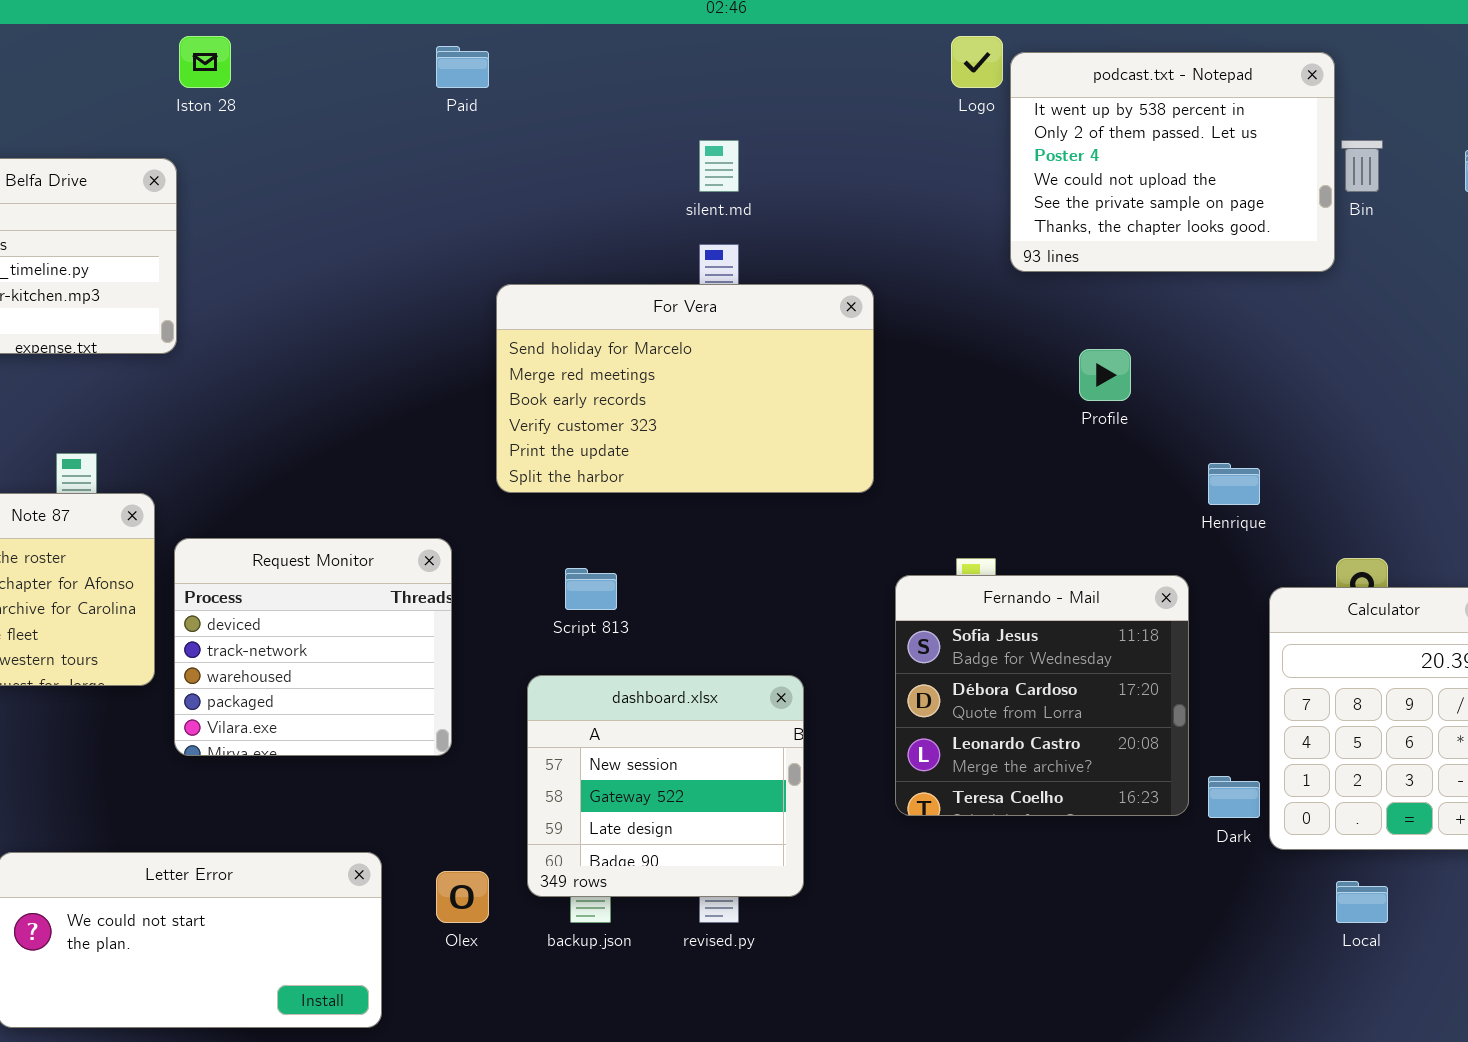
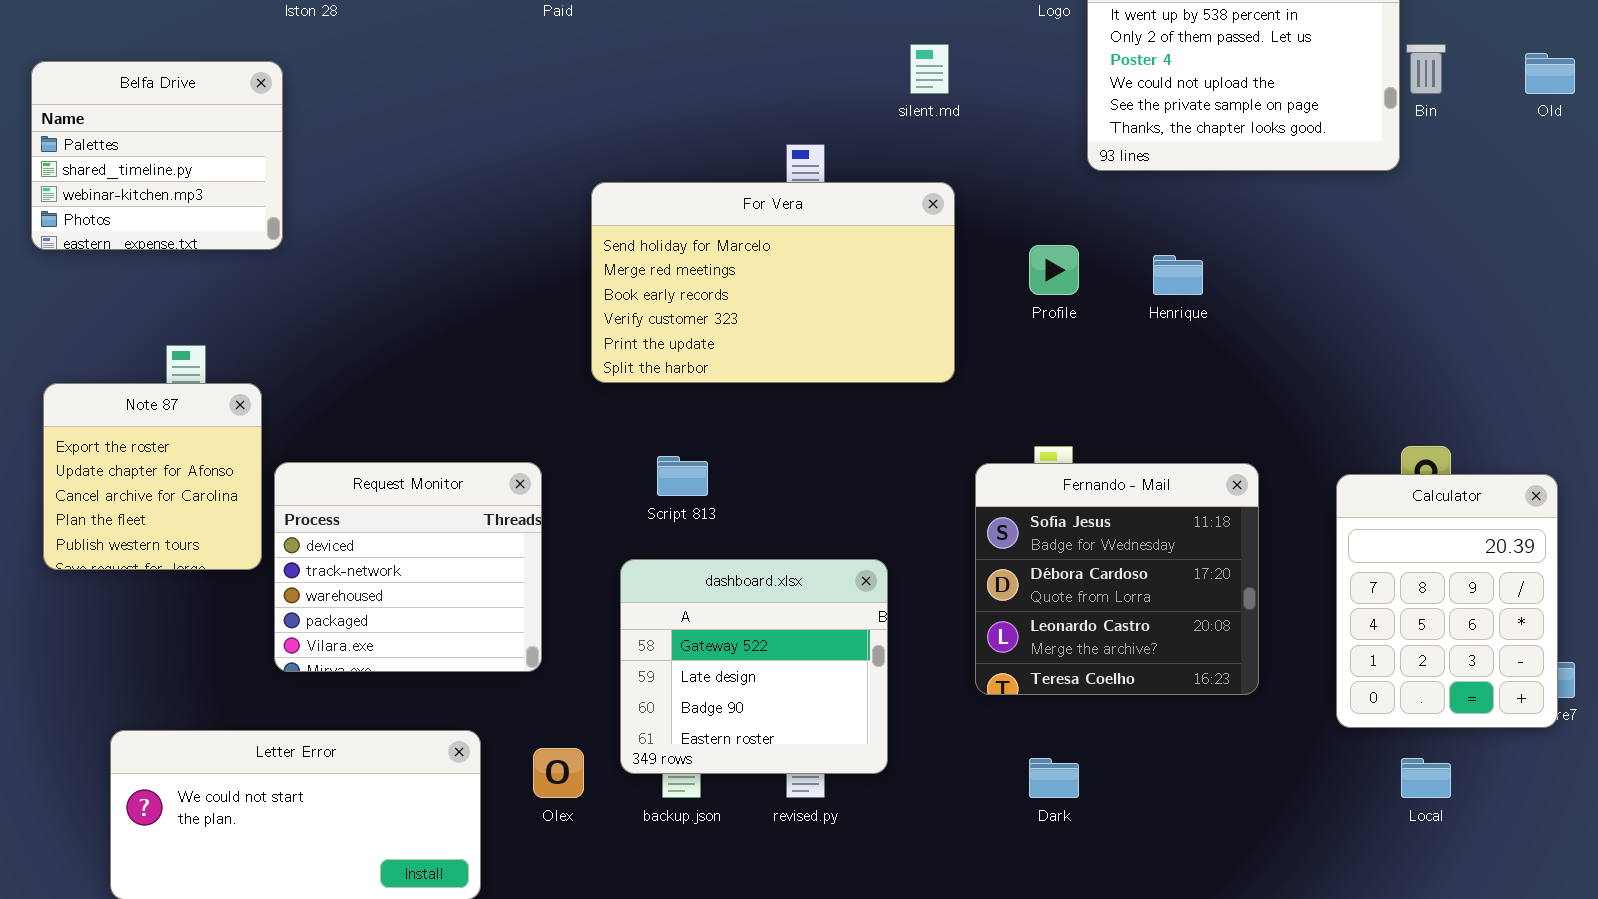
silent.md: [699,140,739,192] -> [910,44,949,94], moved
Profile: [1079,349,1131,401] -> [1029,245,1079,295], moved
Henrique: [1208,463,1260,505] -> [1153,255,1203,295], moved
Request Monitor: [174,538,452,756] -> [274,462,542,672], moved
dashboard.xlsx: [527,675,804,897] -> [620,559,888,774], scrolled down 1 row
Dark: [1208,776,1260,818] -> [1029,758,1079,798], moved

